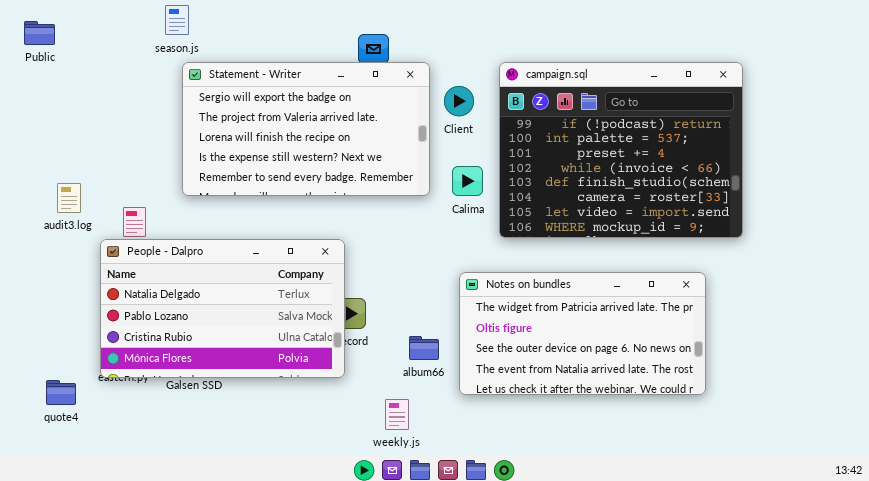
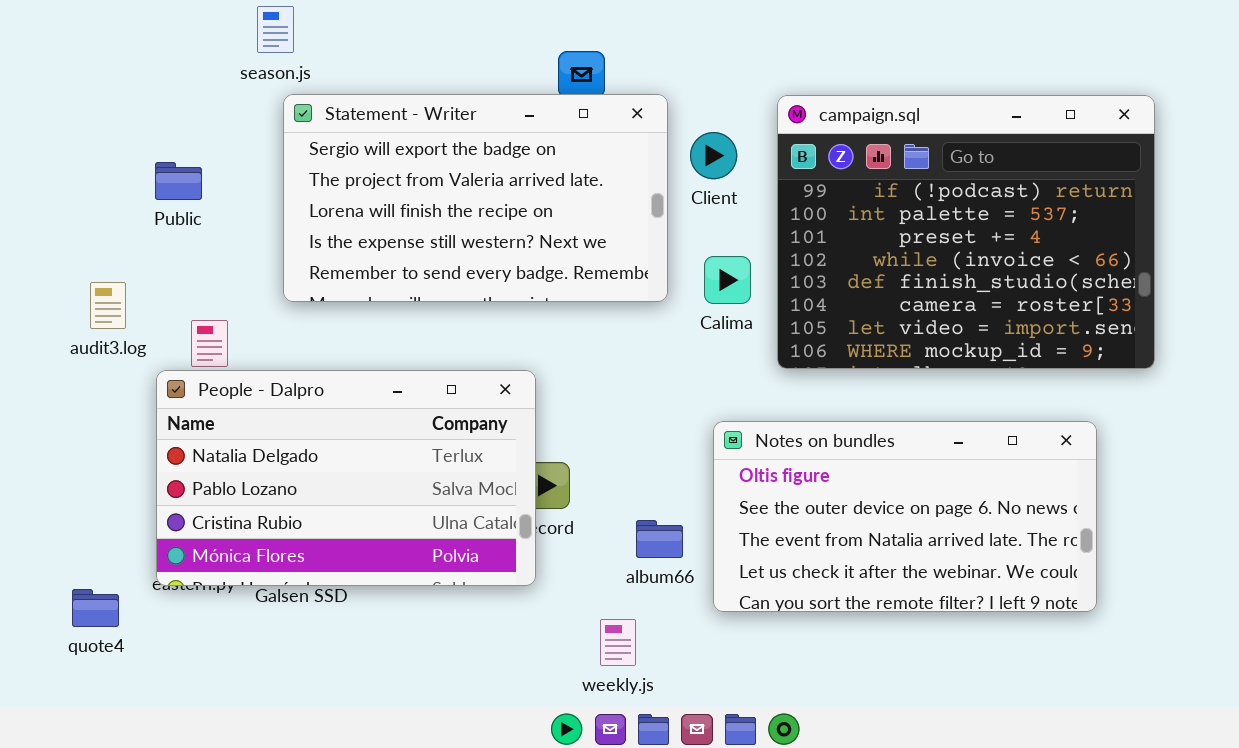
Public: [24,21,55,45] -> [155,162,202,200], moved
Notes on bundles: [459,272,706,395] -> [713,421,1097,612], scrolled down 1 row

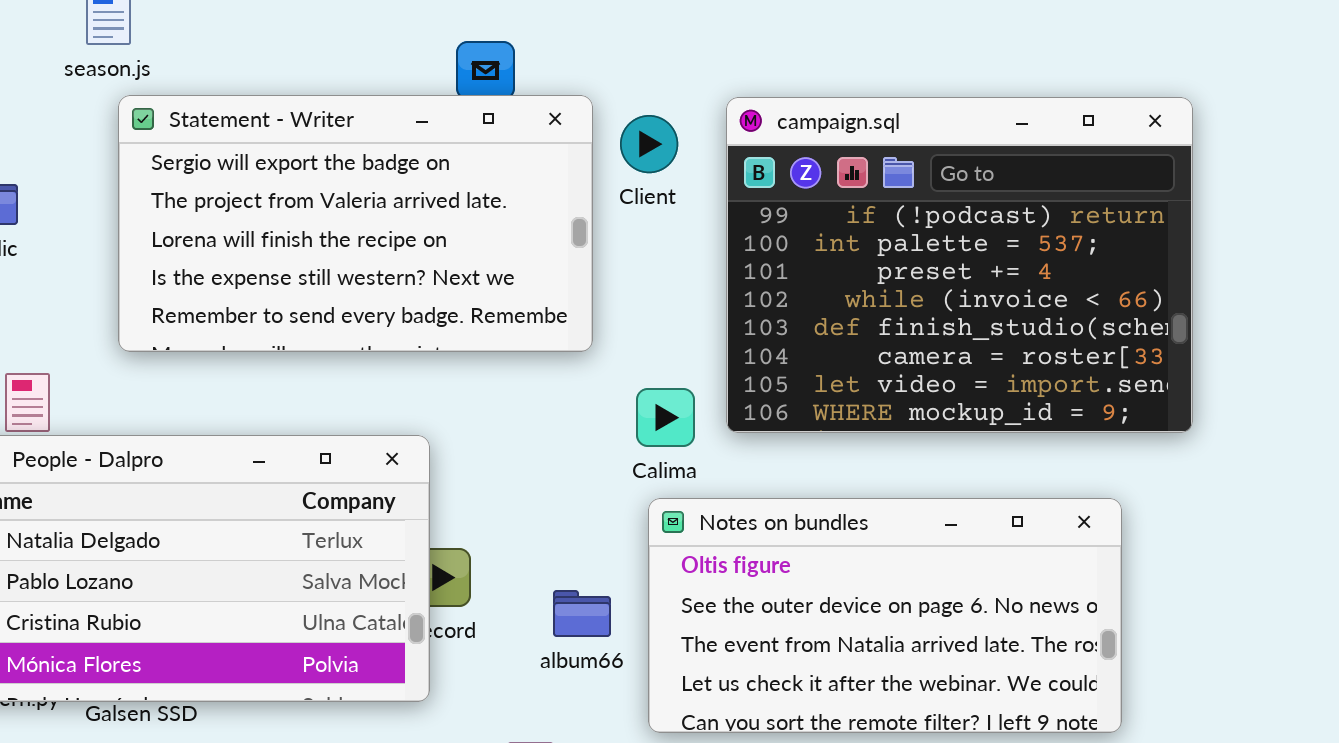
Client: [690,132,737,179] -> [620,115,678,173], moved
Calima: [704,256,751,304] -> [636,388,695,447], moved
album66: [636,520,683,558] -> [553,590,611,637], moved

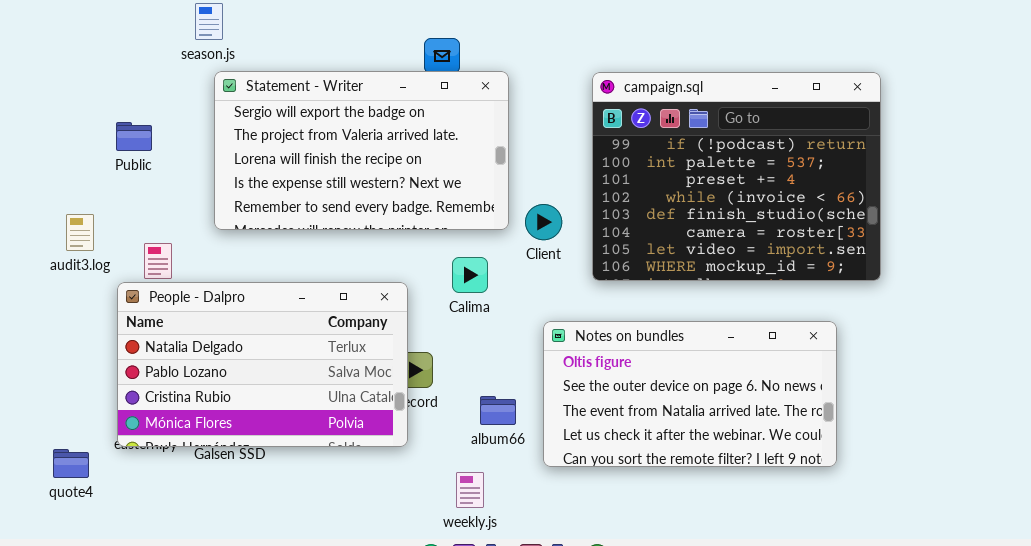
Client: [620,115,678,173] -> [525,204,562,240], moved
Calima: [636,388,695,447] -> [452,257,488,293], moved
album66: [553,590,611,637] -> [480,396,516,425], moved

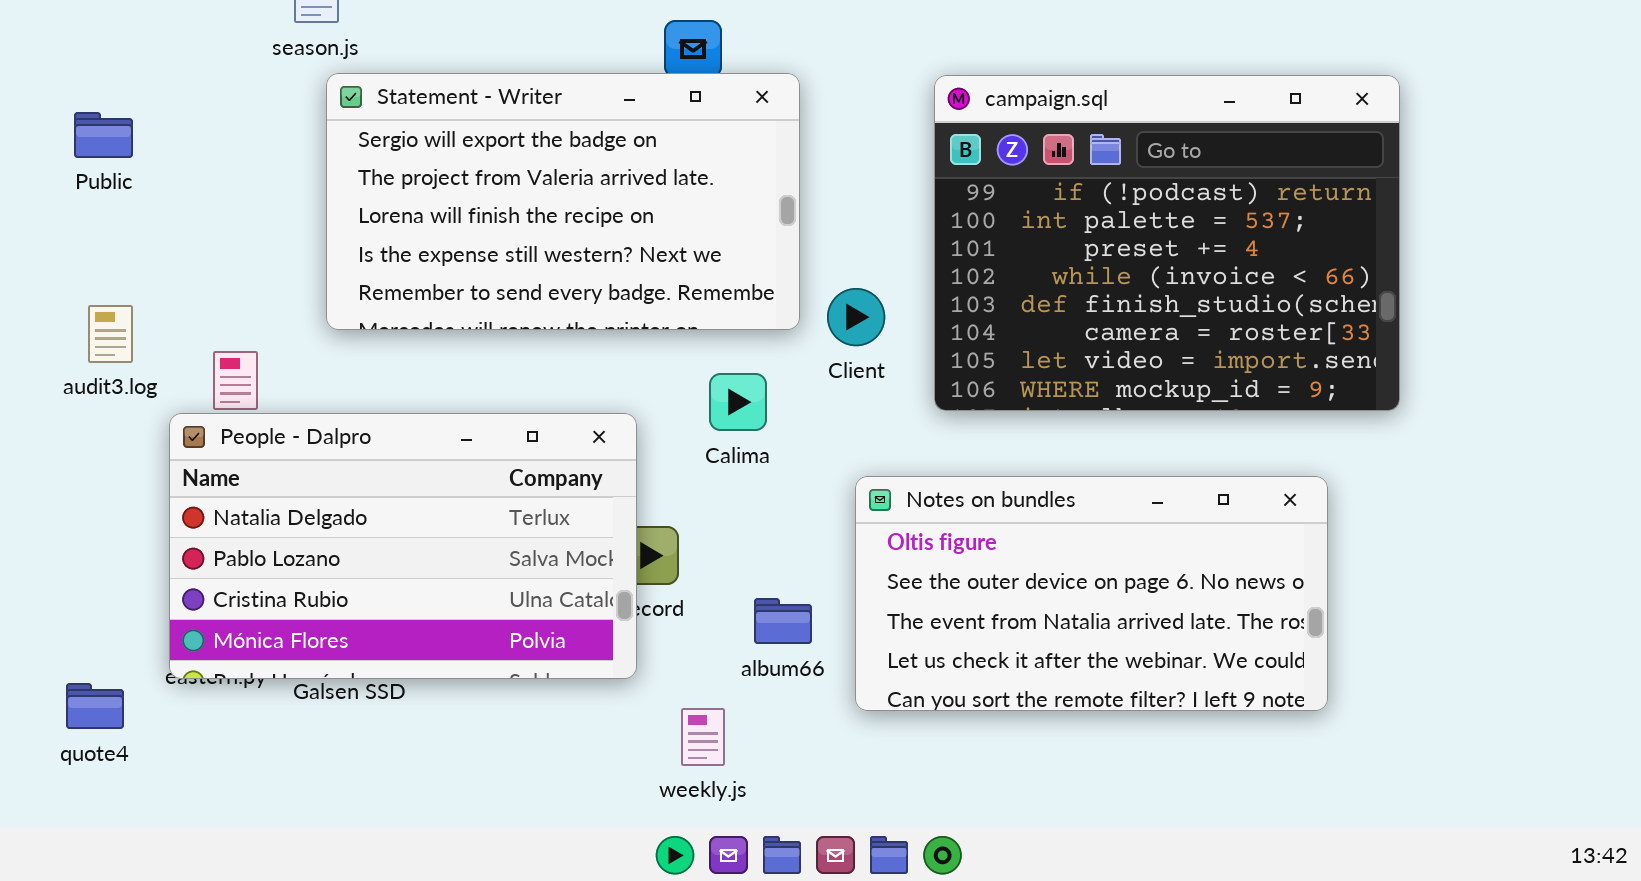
Public: [116,122,152,151] -> [74,112,133,158], moved
weekly.js: [456,472,484,508] -> [681,708,725,766], moved

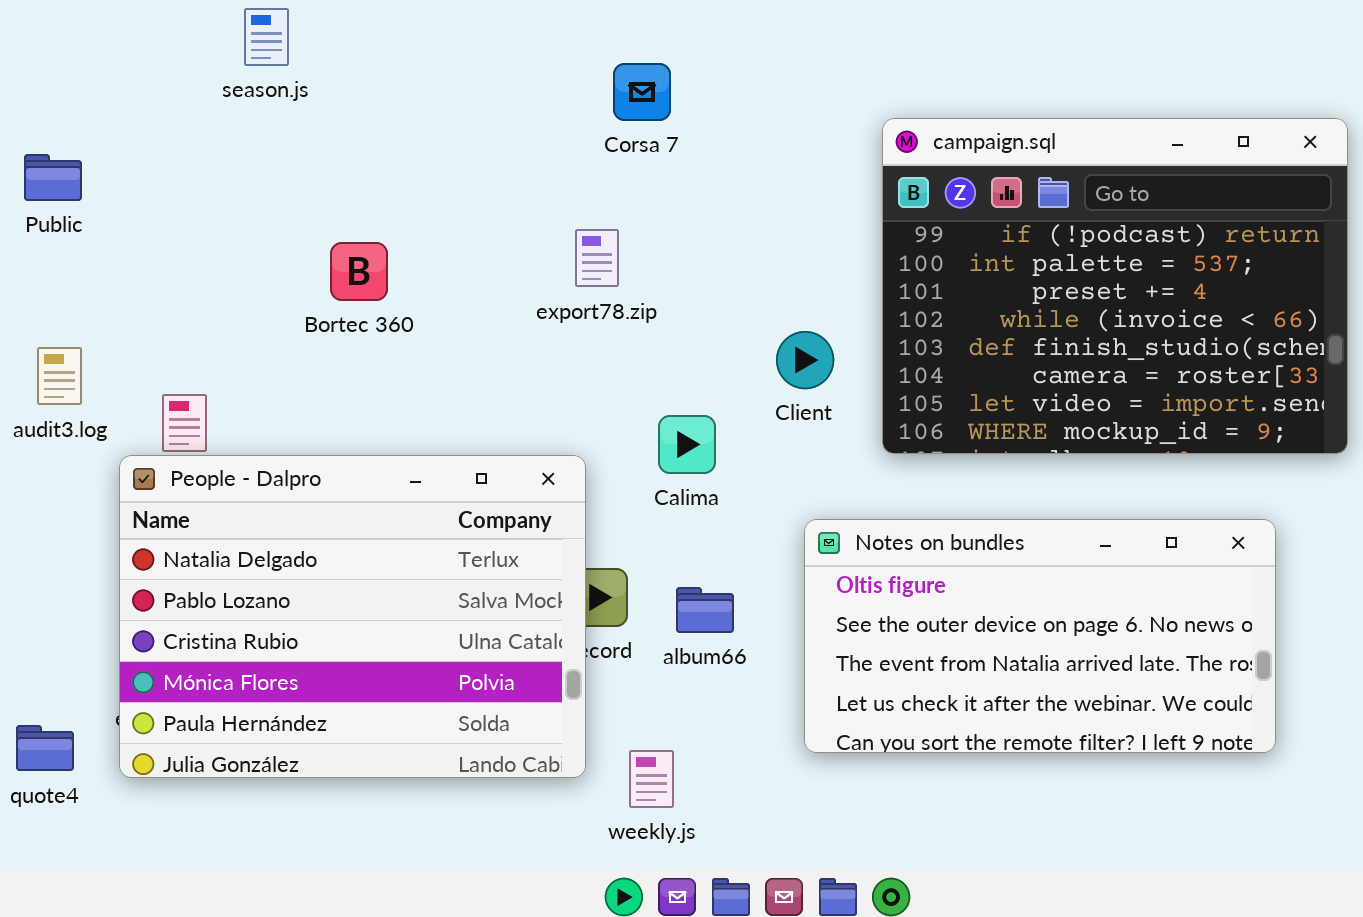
Statement - Writer: [326,73,800,330] -> none, closed
People - Dalpro: [169,413,637,679] -> [119,455,586,778], resized
album66: [754,598,812,644] -> [676,587,734,633], moved

